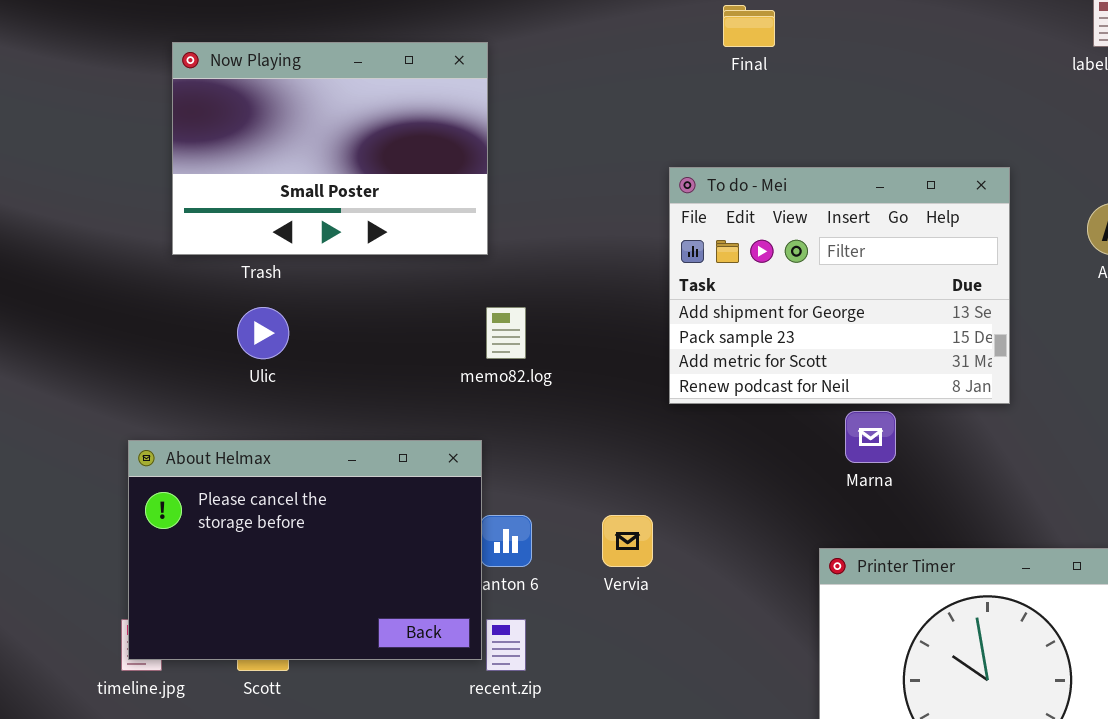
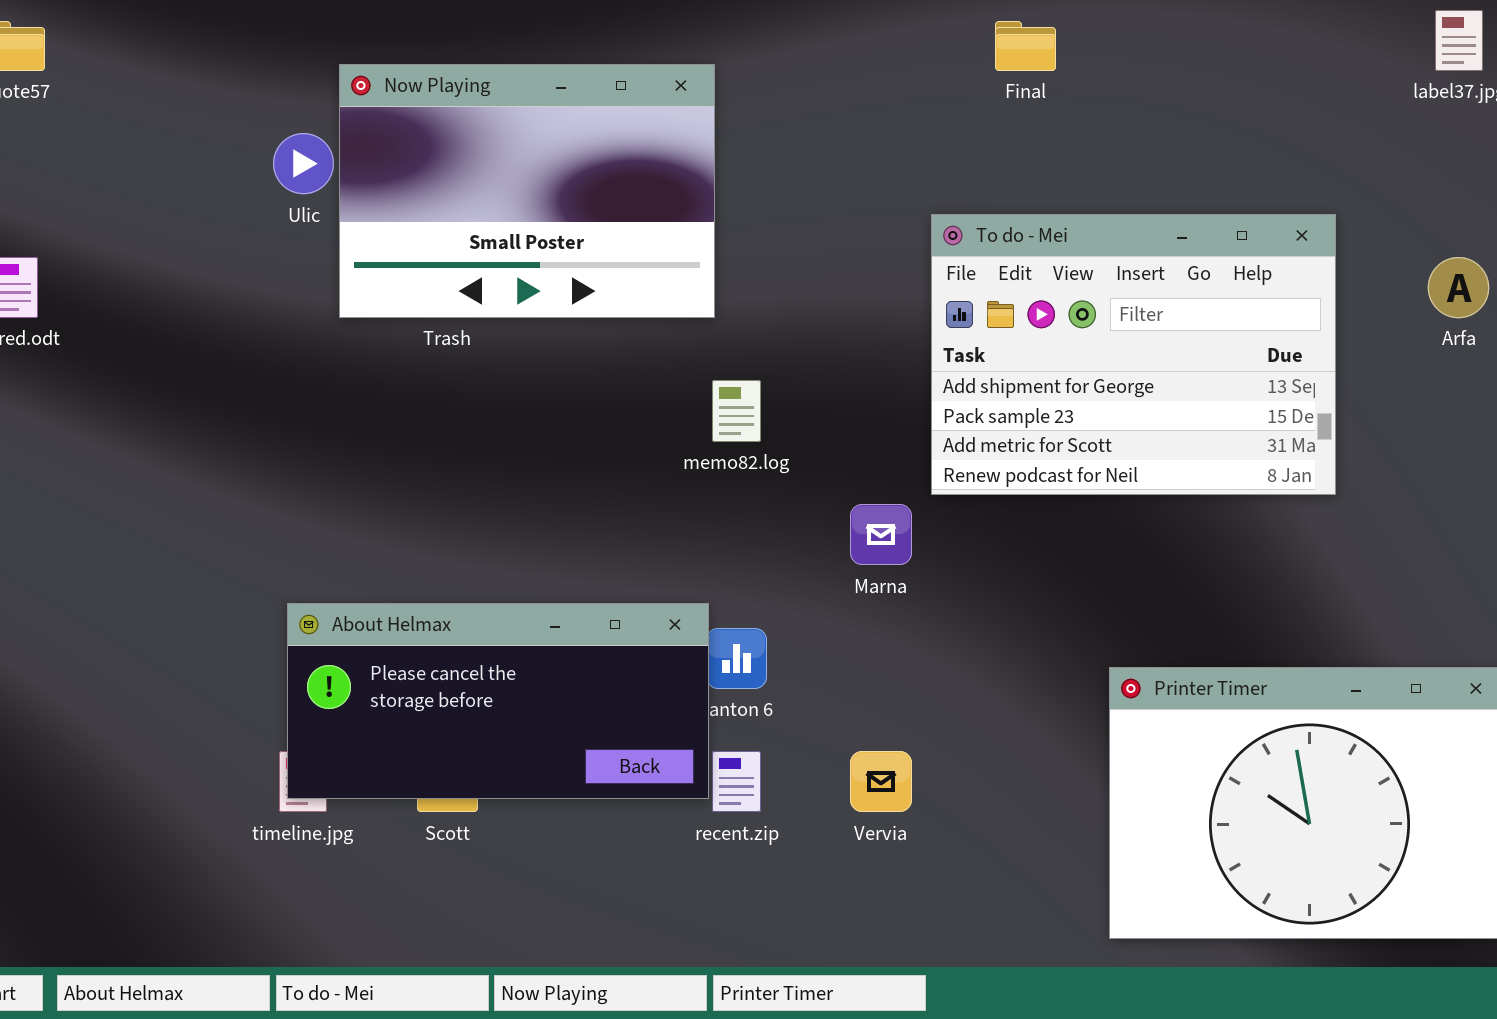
Ulic: [237,307,289,359] -> [273,133,334,194], moved
Marna: [845,411,896,463] -> [850,504,912,565], moved
About Helmax: [128,440,482,660] -> [287,603,709,799], resized
Vervia: [602,515,653,567] -> [850,751,912,812], moved

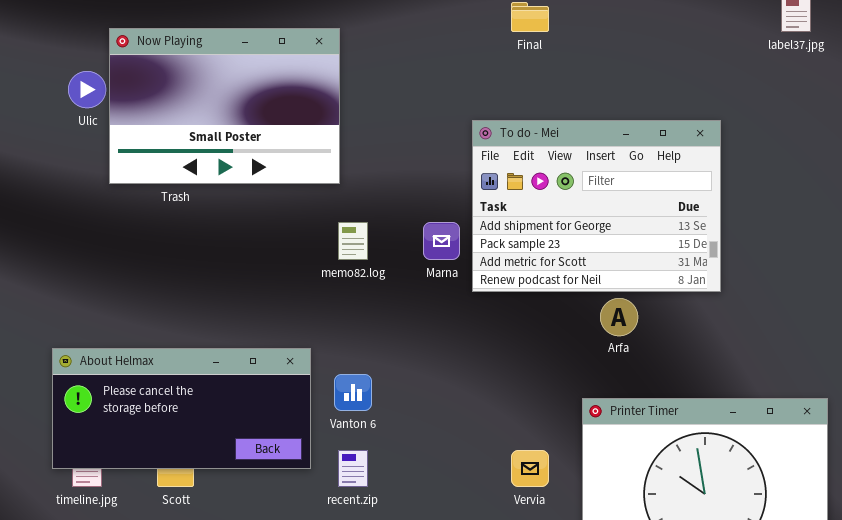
Arfa: [1428,257,1489,318] -> [600,298,638,336], moved
Marna: [850,504,912,565] -> [423,222,460,260], moved
About Helmax: [287,603,709,799] -> [52,348,311,469], moved
Vervia: [850,751,912,812] -> [511,450,549,487], moved

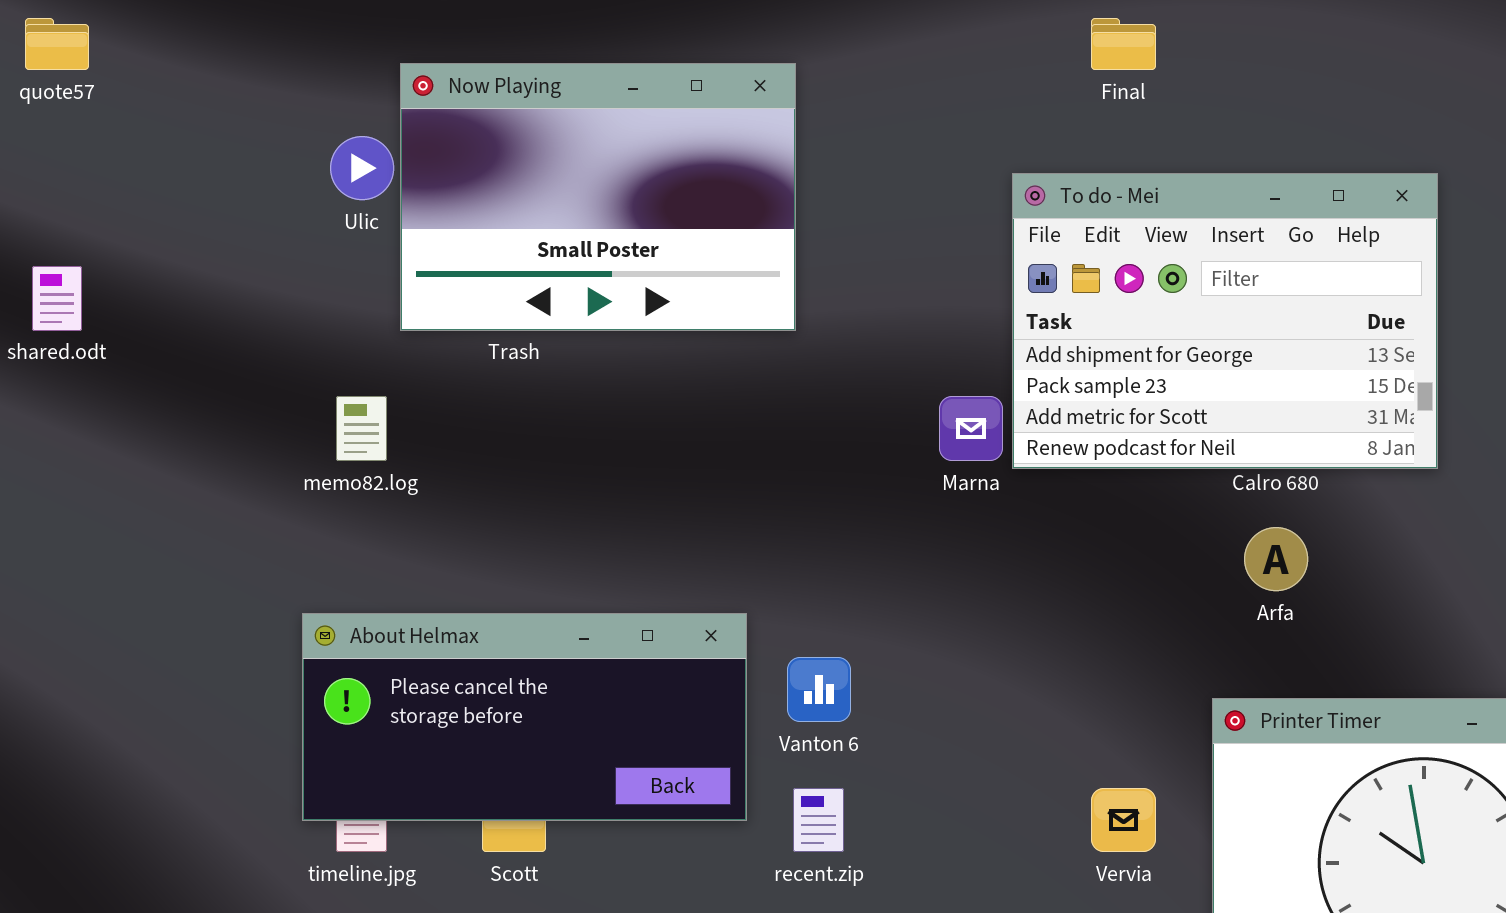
To do - Mei: [472,120,721,292] -> [1012,173,1438,469], moved
memo82.log: [338,222,368,260] -> [336,396,387,461], moved

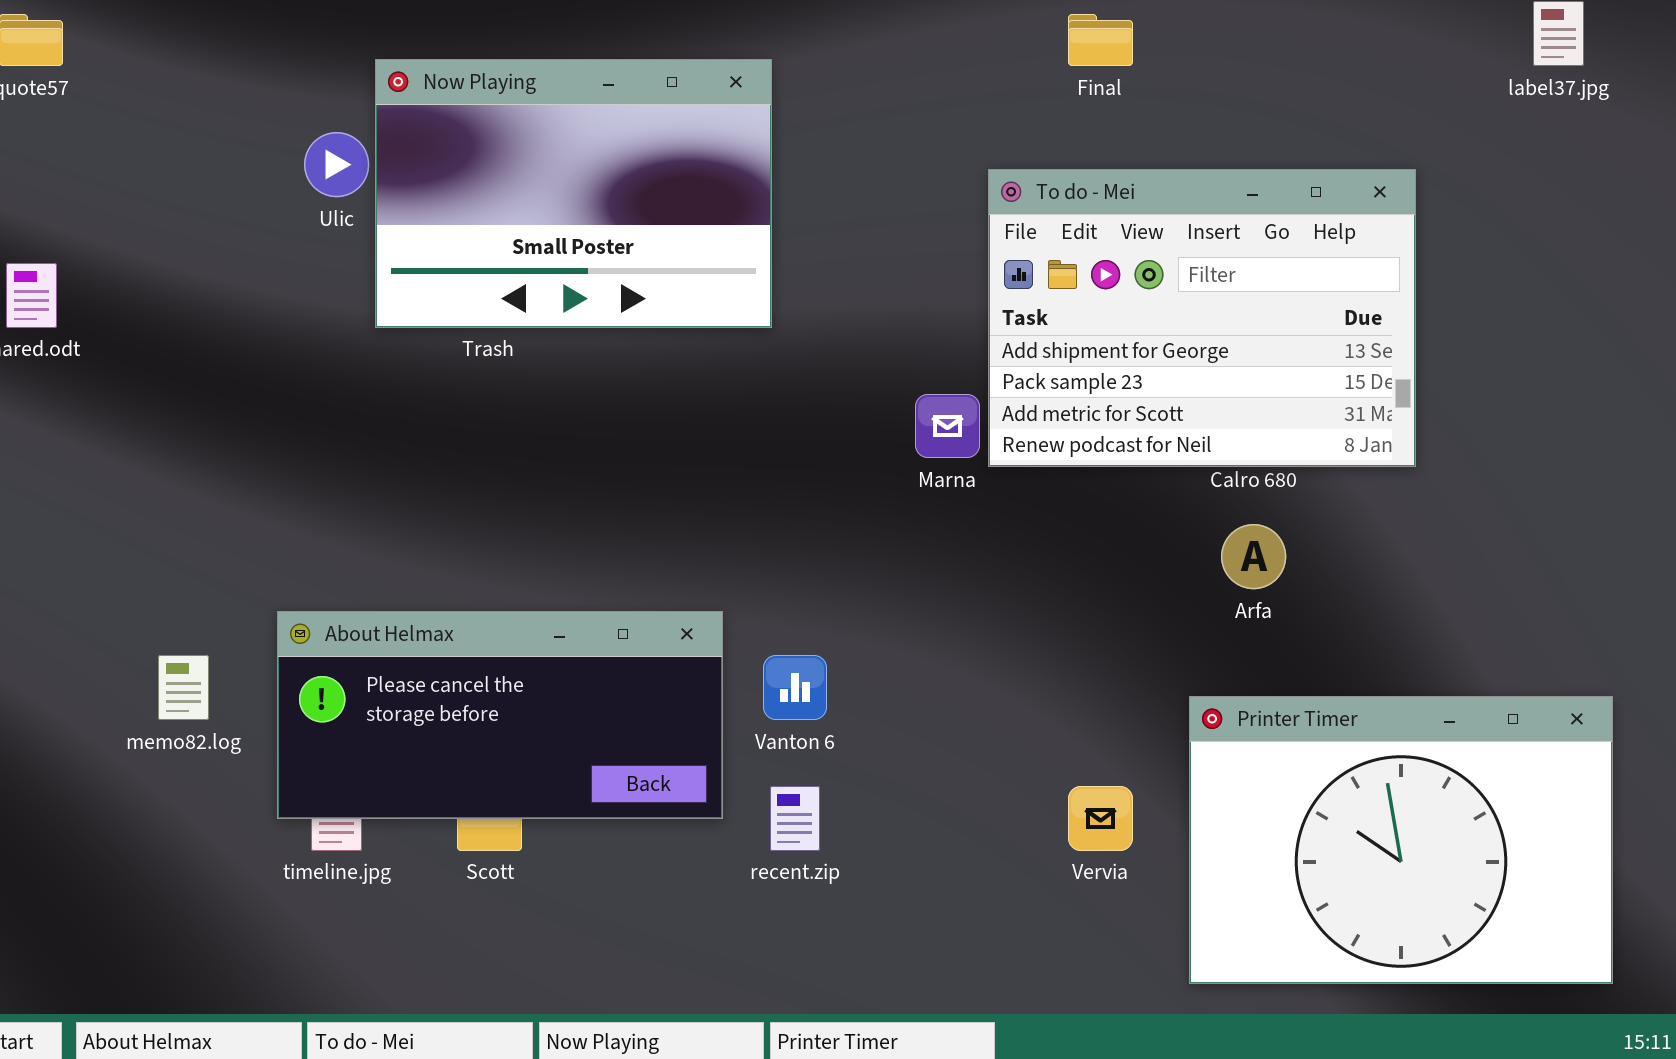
memo82.log: [336,396,387,461] -> [158,655,209,720], moved

